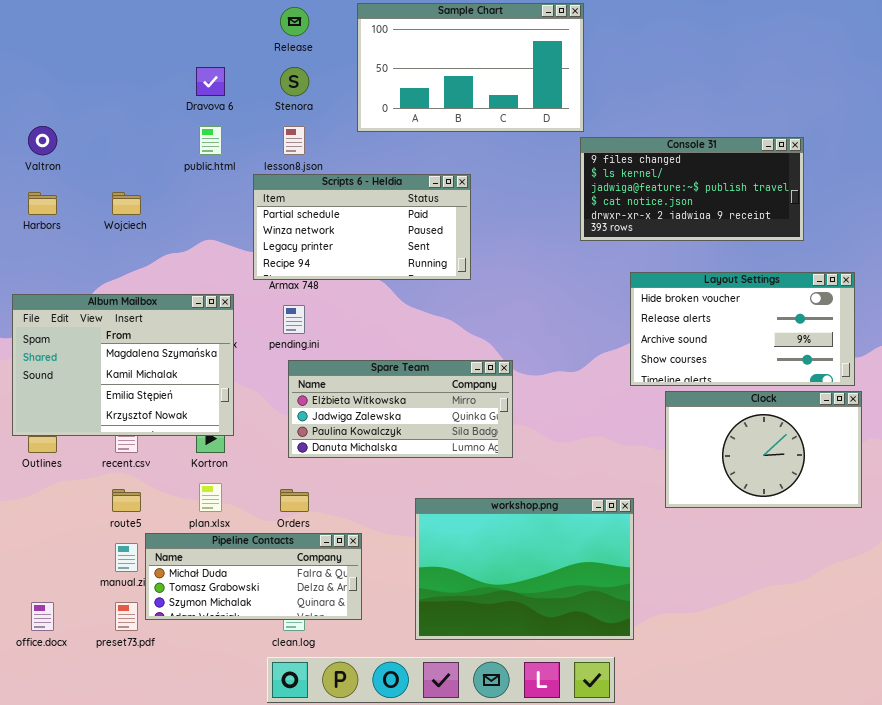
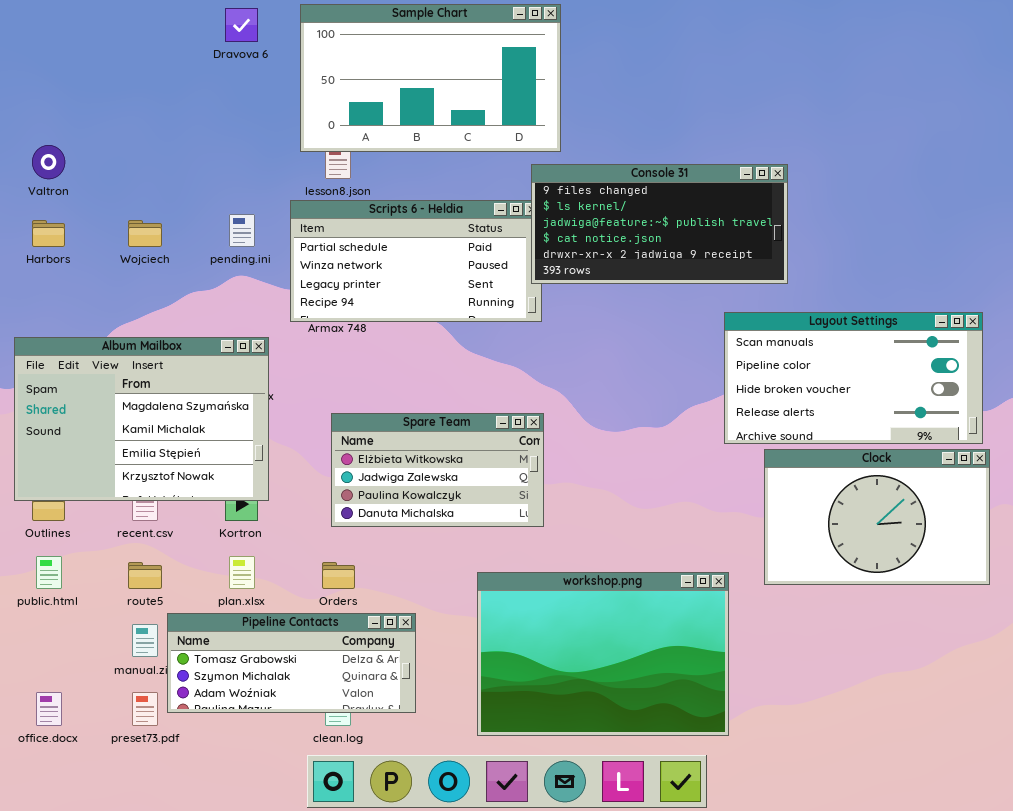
Sample Chart: [357,3,584,132] -> [300,4,561,152], moved
Dravova 6: [196,67,225,96] -> [225,8,258,42], moved
public.html: [199,126,222,155] -> [36,556,62,589], moved
Console 31: [580,137,804,241] -> [531,164,788,284], moved
Layout Settings: [630,272,855,386] -> [724,312,983,444], scrolled up 2 rows
pending.ini: [283,305,305,334] -> [229,214,255,247], moved
Spare Team: [288,360,513,458] -> [331,413,544,527], resized
Pipeline Contacts: [145,533,362,620] -> [167,613,416,713], scrolled down 1 row

